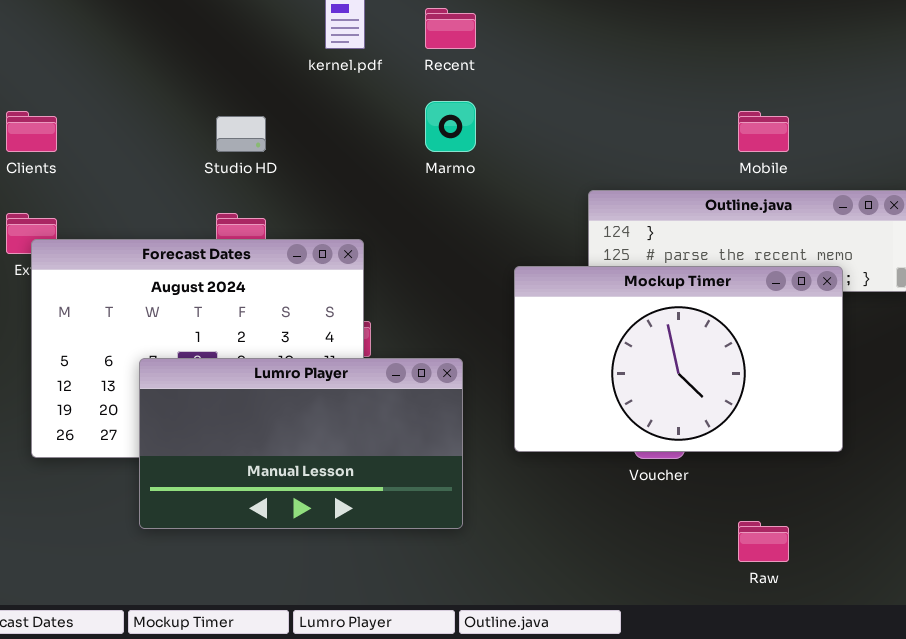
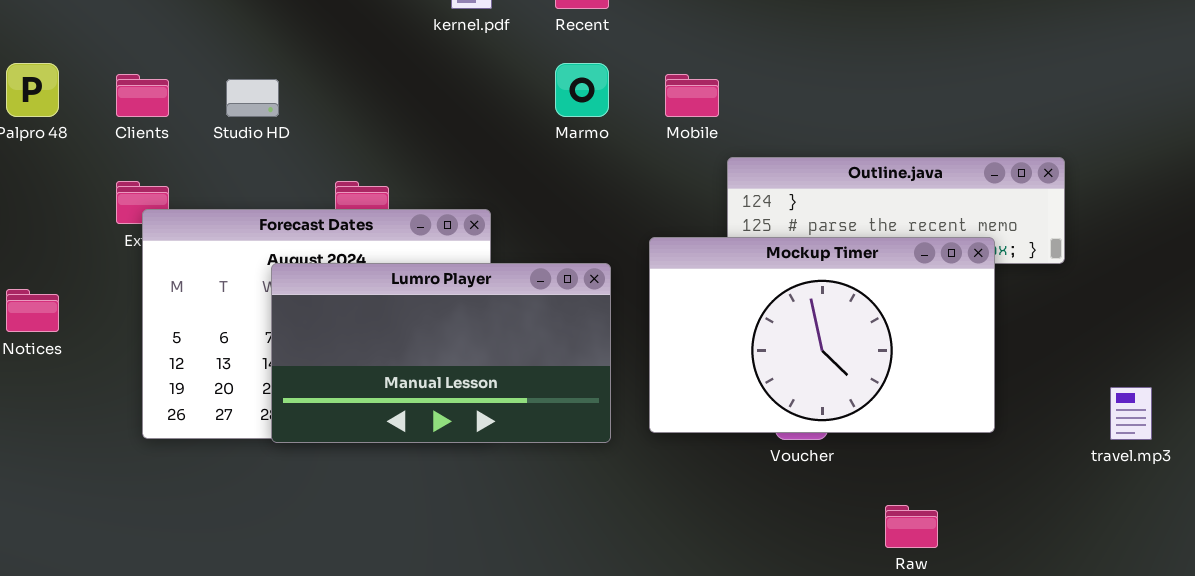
Mobile: [738,111,789,152] -> [665,74,719,117], moved
Studio HD: [216,116,266,152] -> [226,79,279,117], moved
Lumro Player: [139,358,463,529] -> [271,263,611,443], moved

